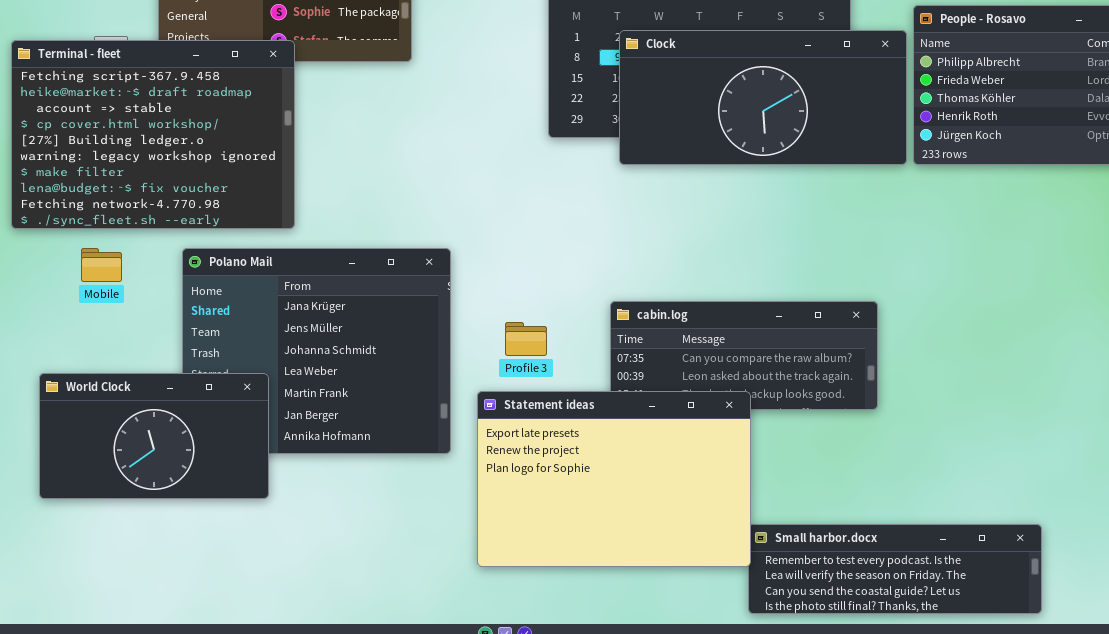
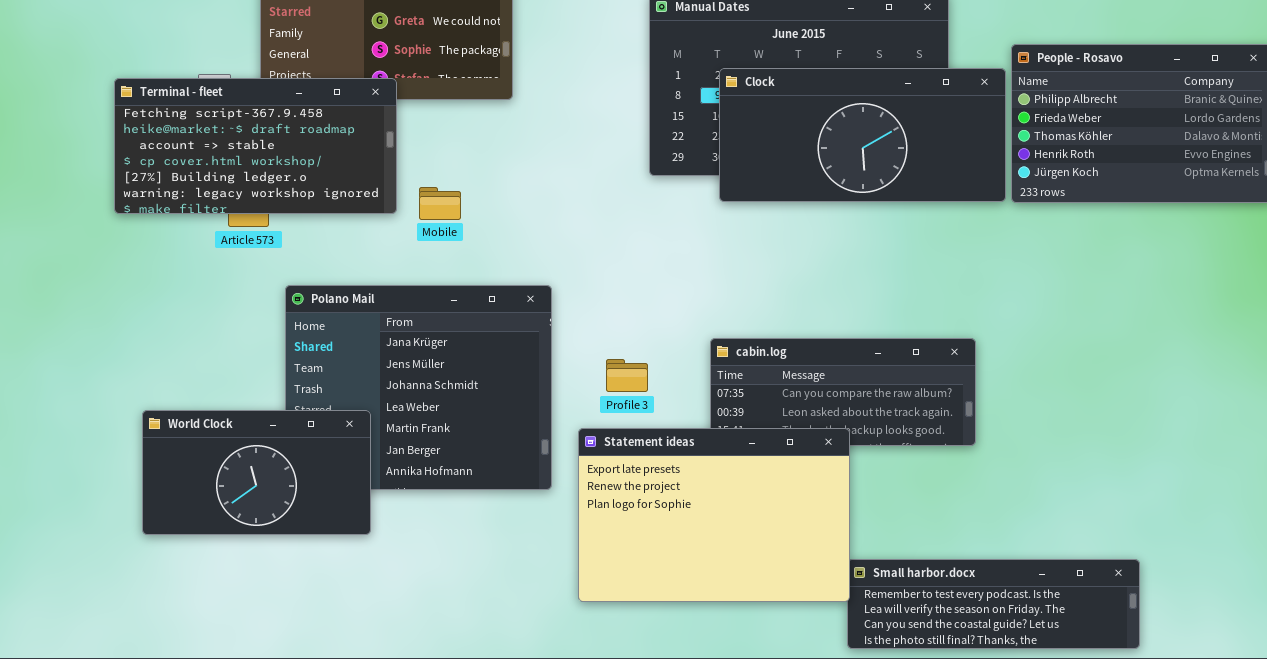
Terminal - fleet: [11,40,295,229] -> [114,78,397,214], resized
Mobile: [81,248,122,282] -> [419,187,461,220], moved

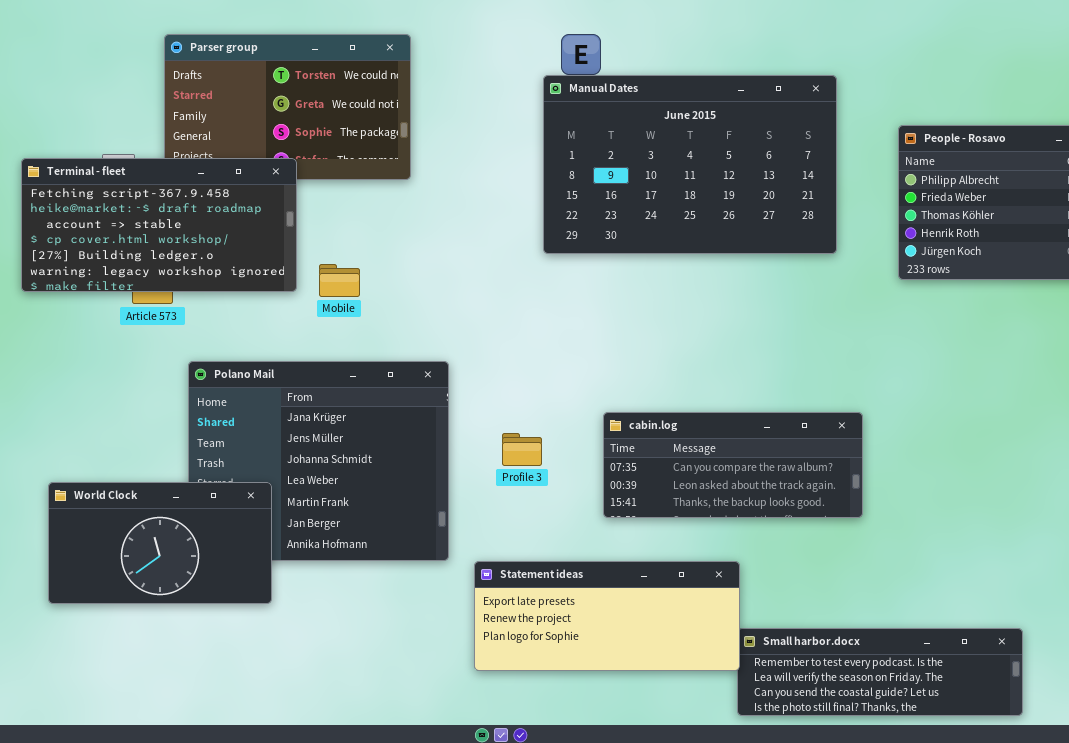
Clock: [719,68,1006,202] -> none, closed
Statement ideas: [578,428,850,602] -> [474,561,740,671], resized

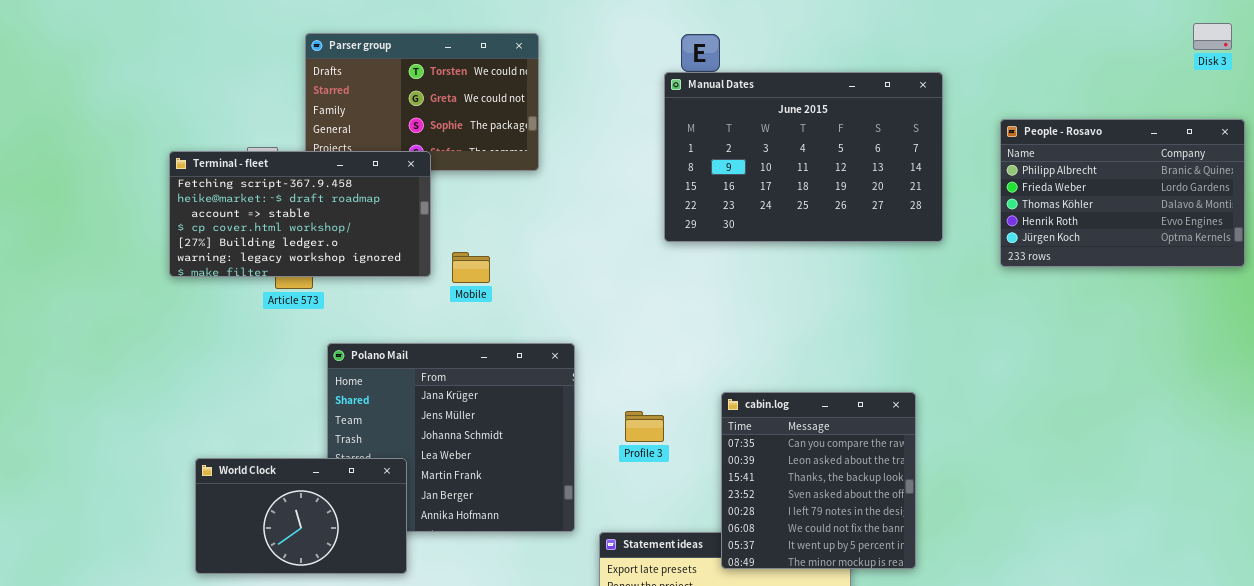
cabin.log: [603,412,863,518] -> [721,392,916,569], resized

